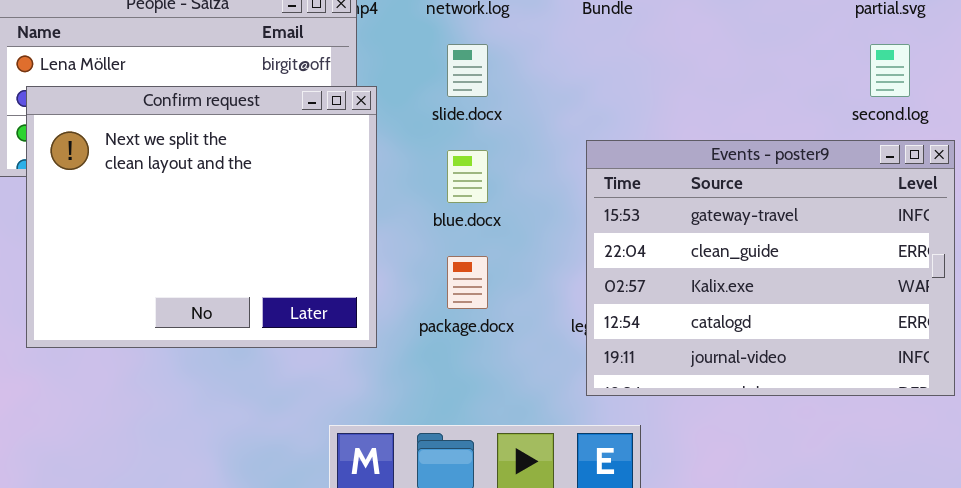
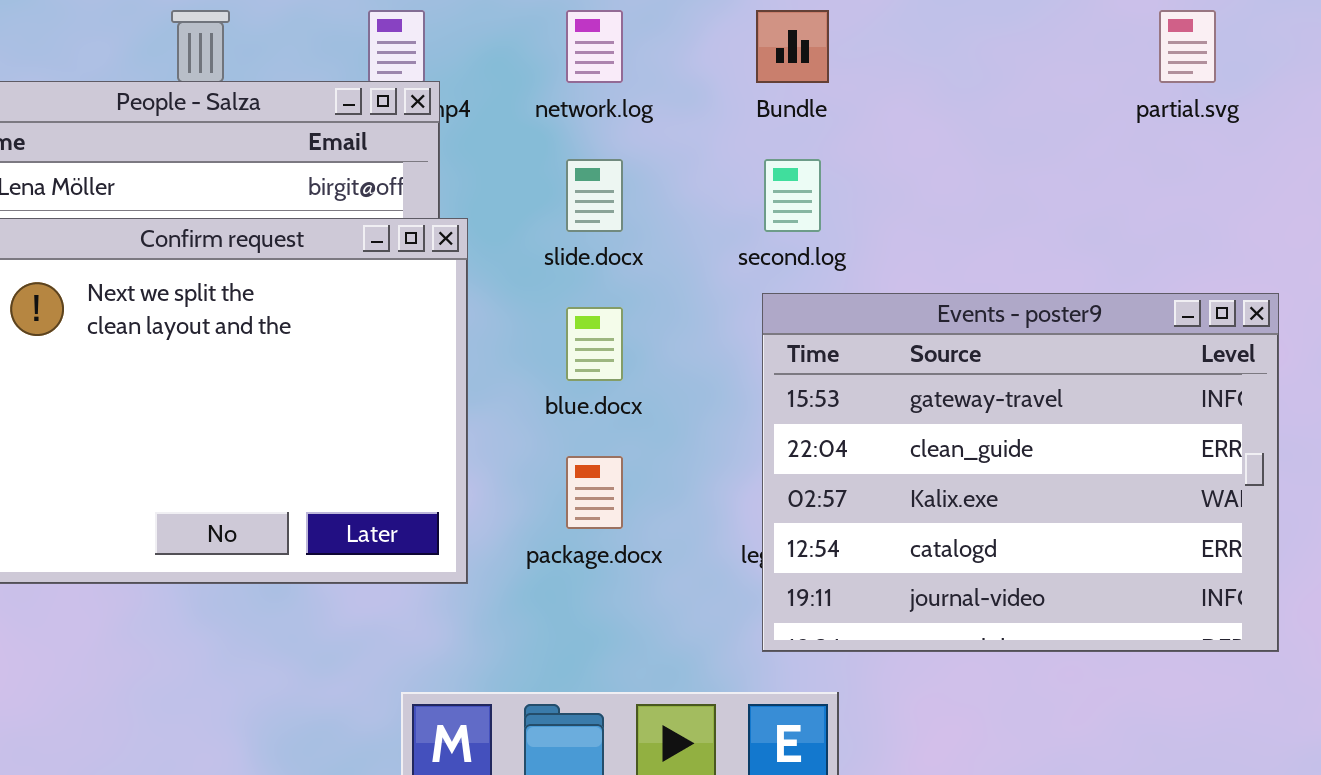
second.log: [870,44,910,97] -> [764,159,821,232], moved

